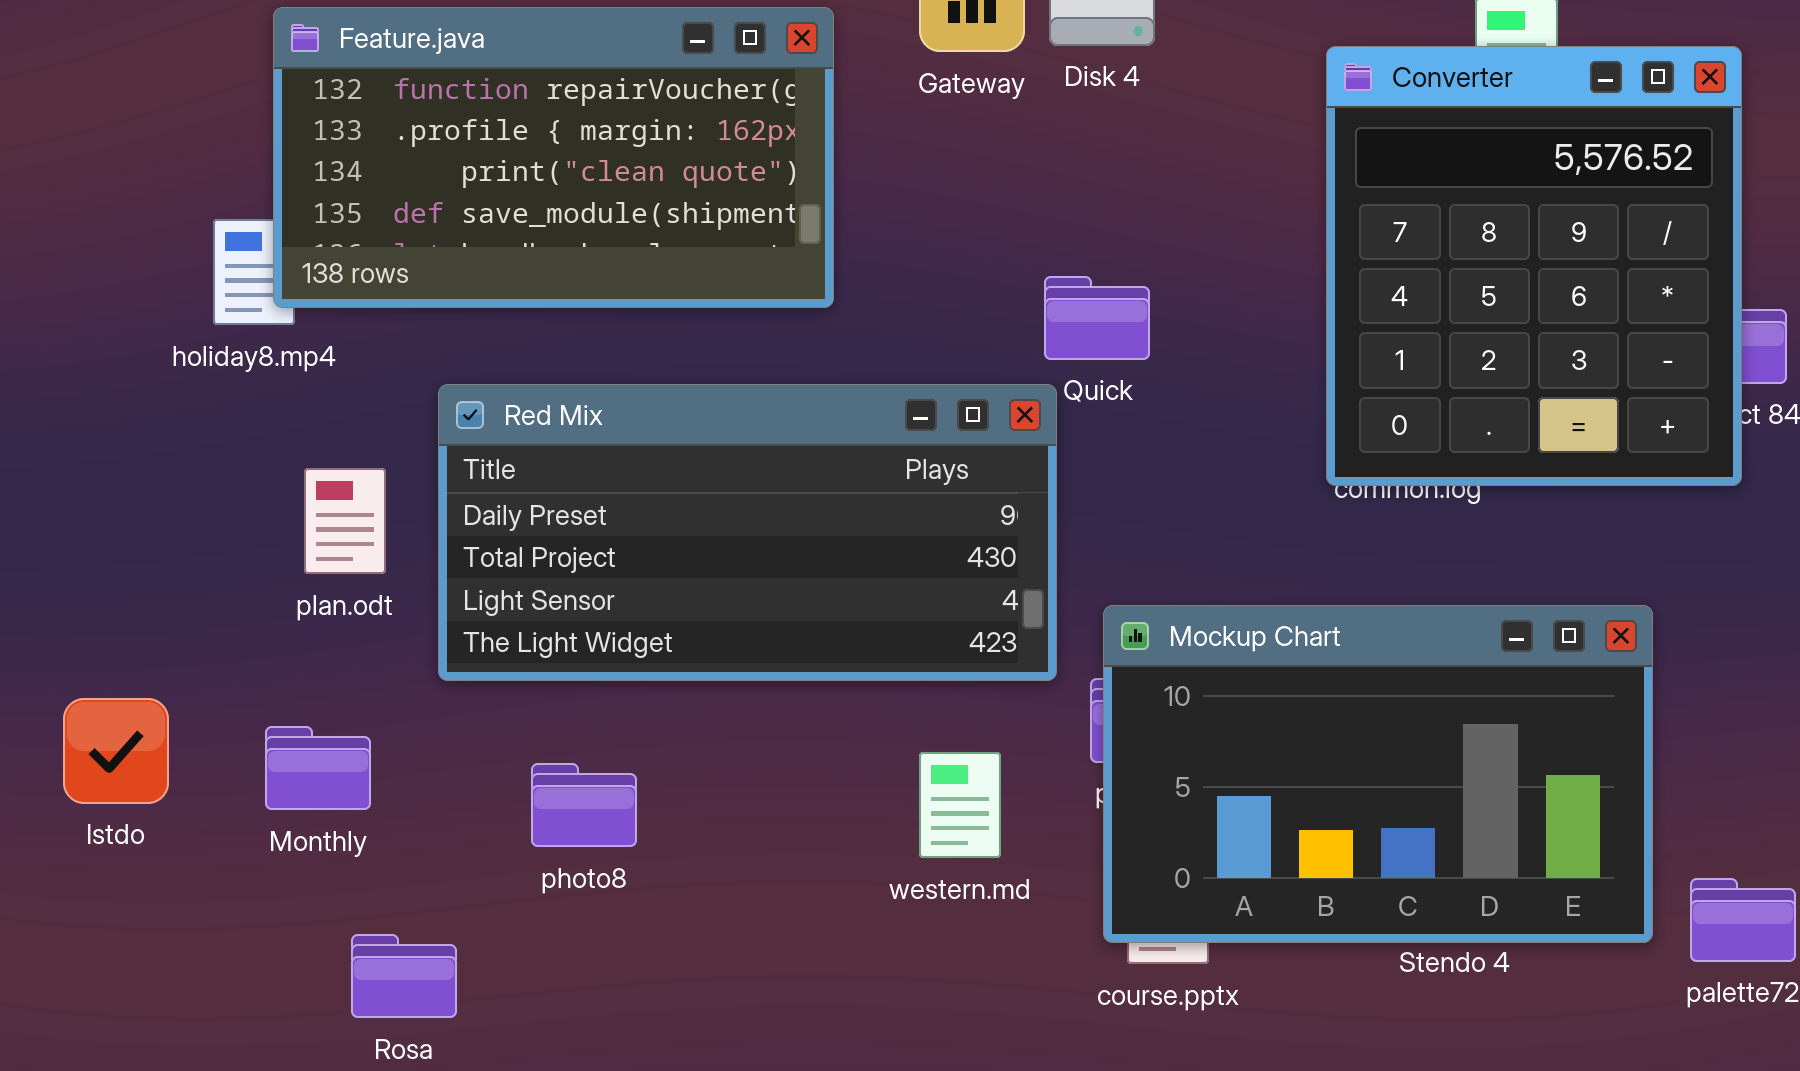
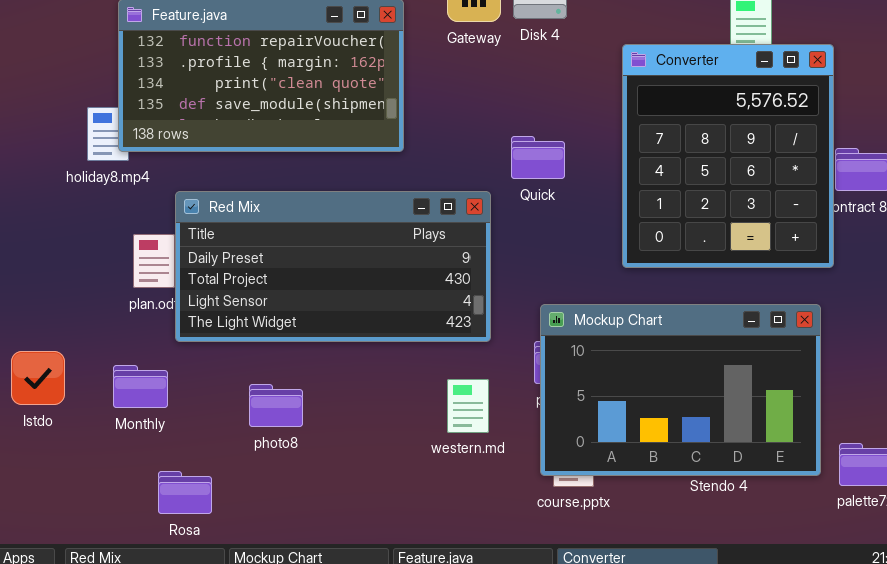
Converter: [1326,46,1742,486] -> [622,44,834,268], moved
Red Mix: [438,384,1057,681] -> [175,191,491,342], moved

